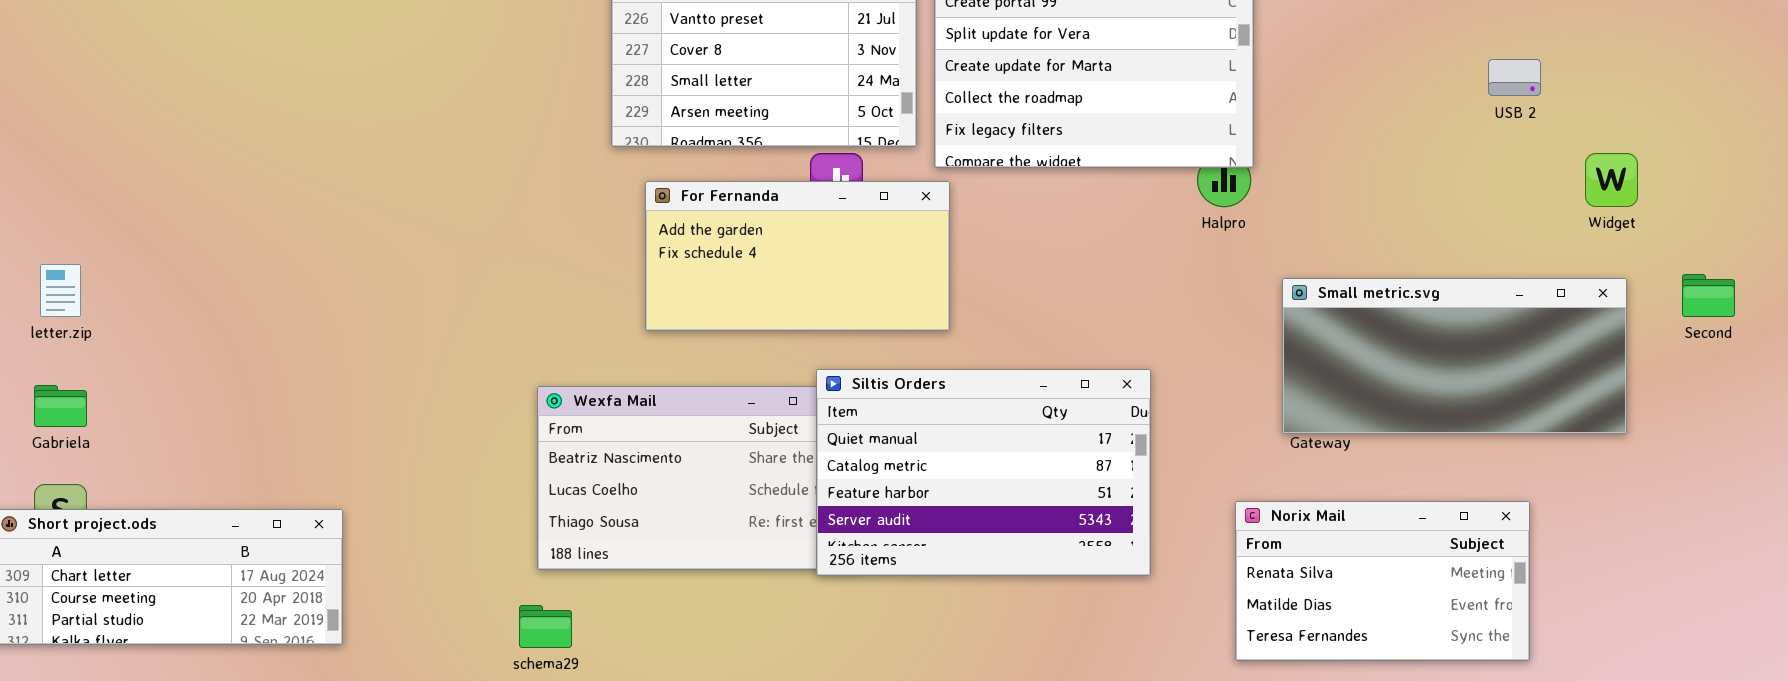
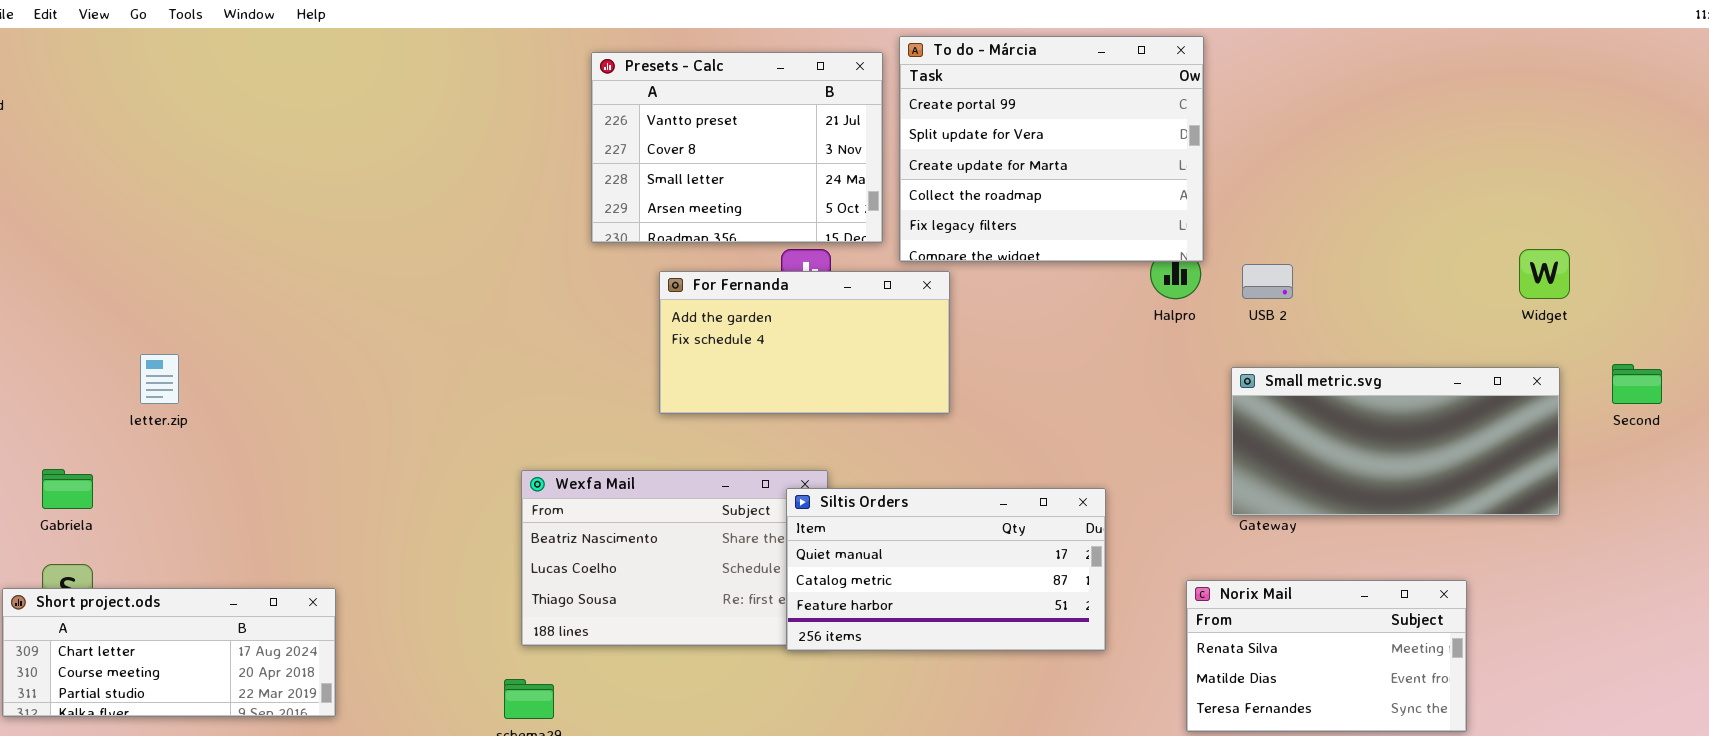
USB 2: [1488,59,1541,96] -> [1242,264,1293,299], moved
For Fernanda: [645,181,950,331] -> [659,271,950,414], moved
letter.zip: [40,264,81,317] -> [140,354,179,404], moved
Siltis Orders: [816,369,1151,576] -> [786,488,1106,651], resized

